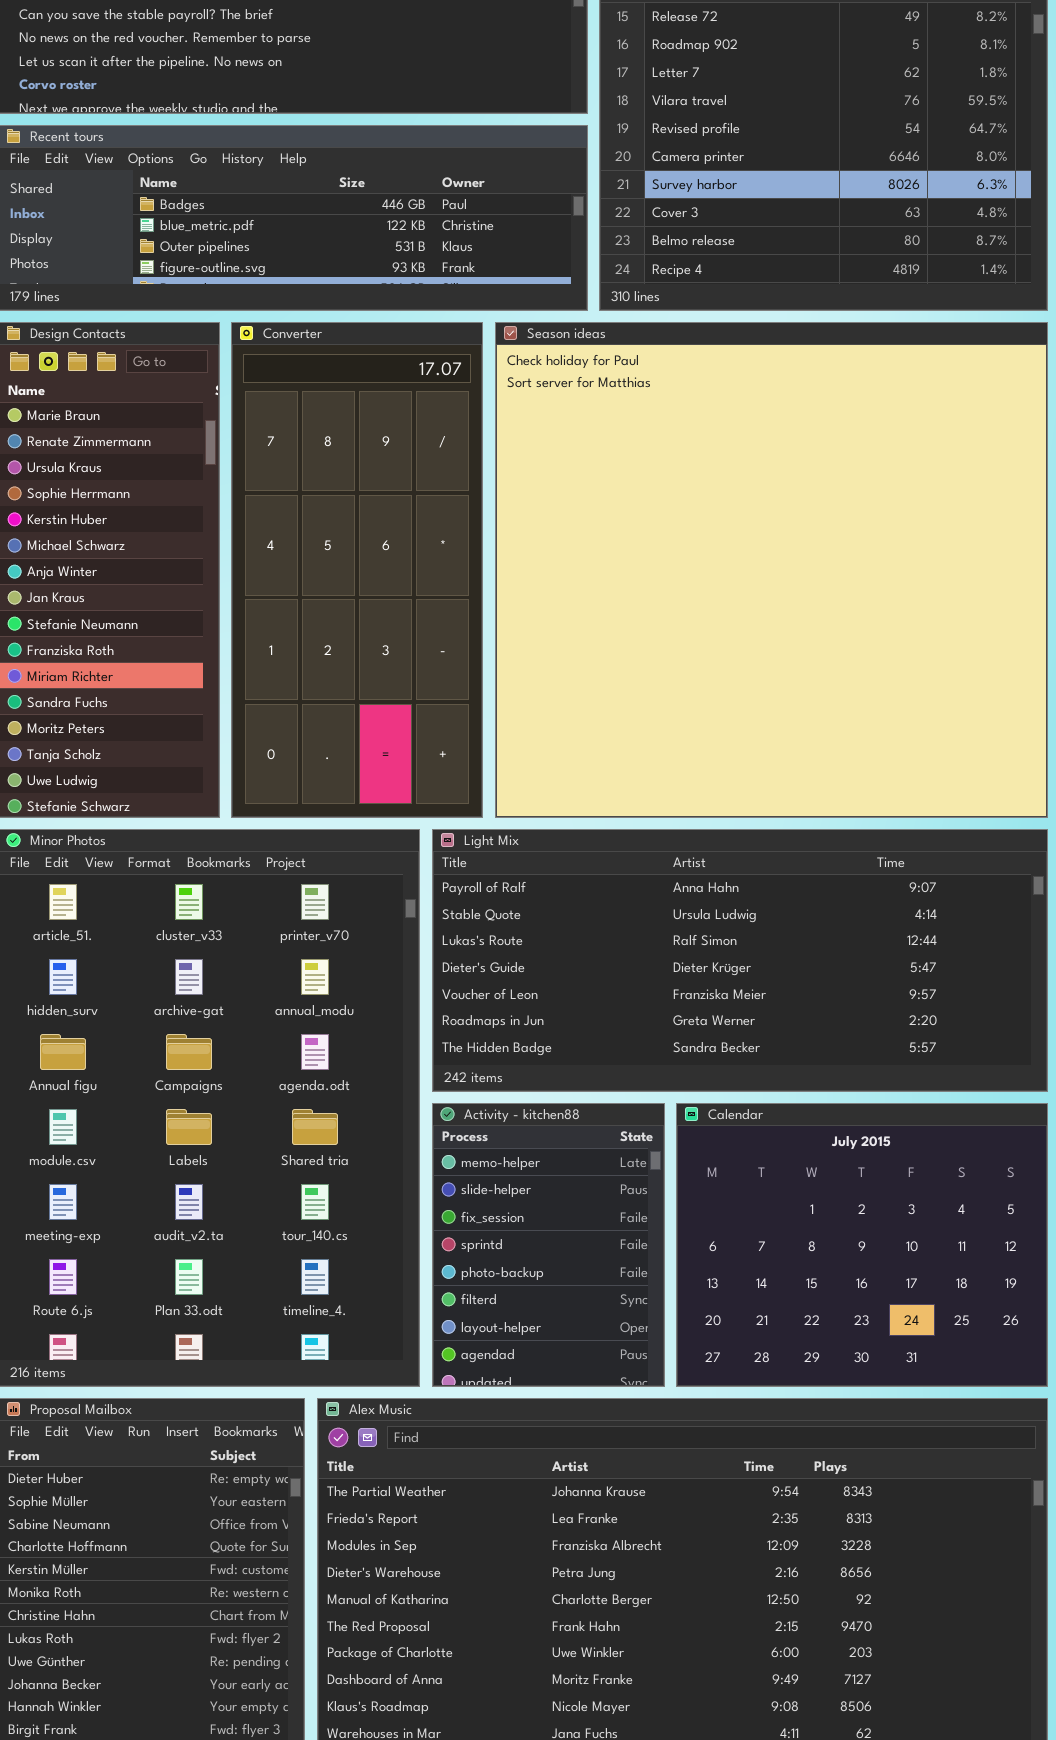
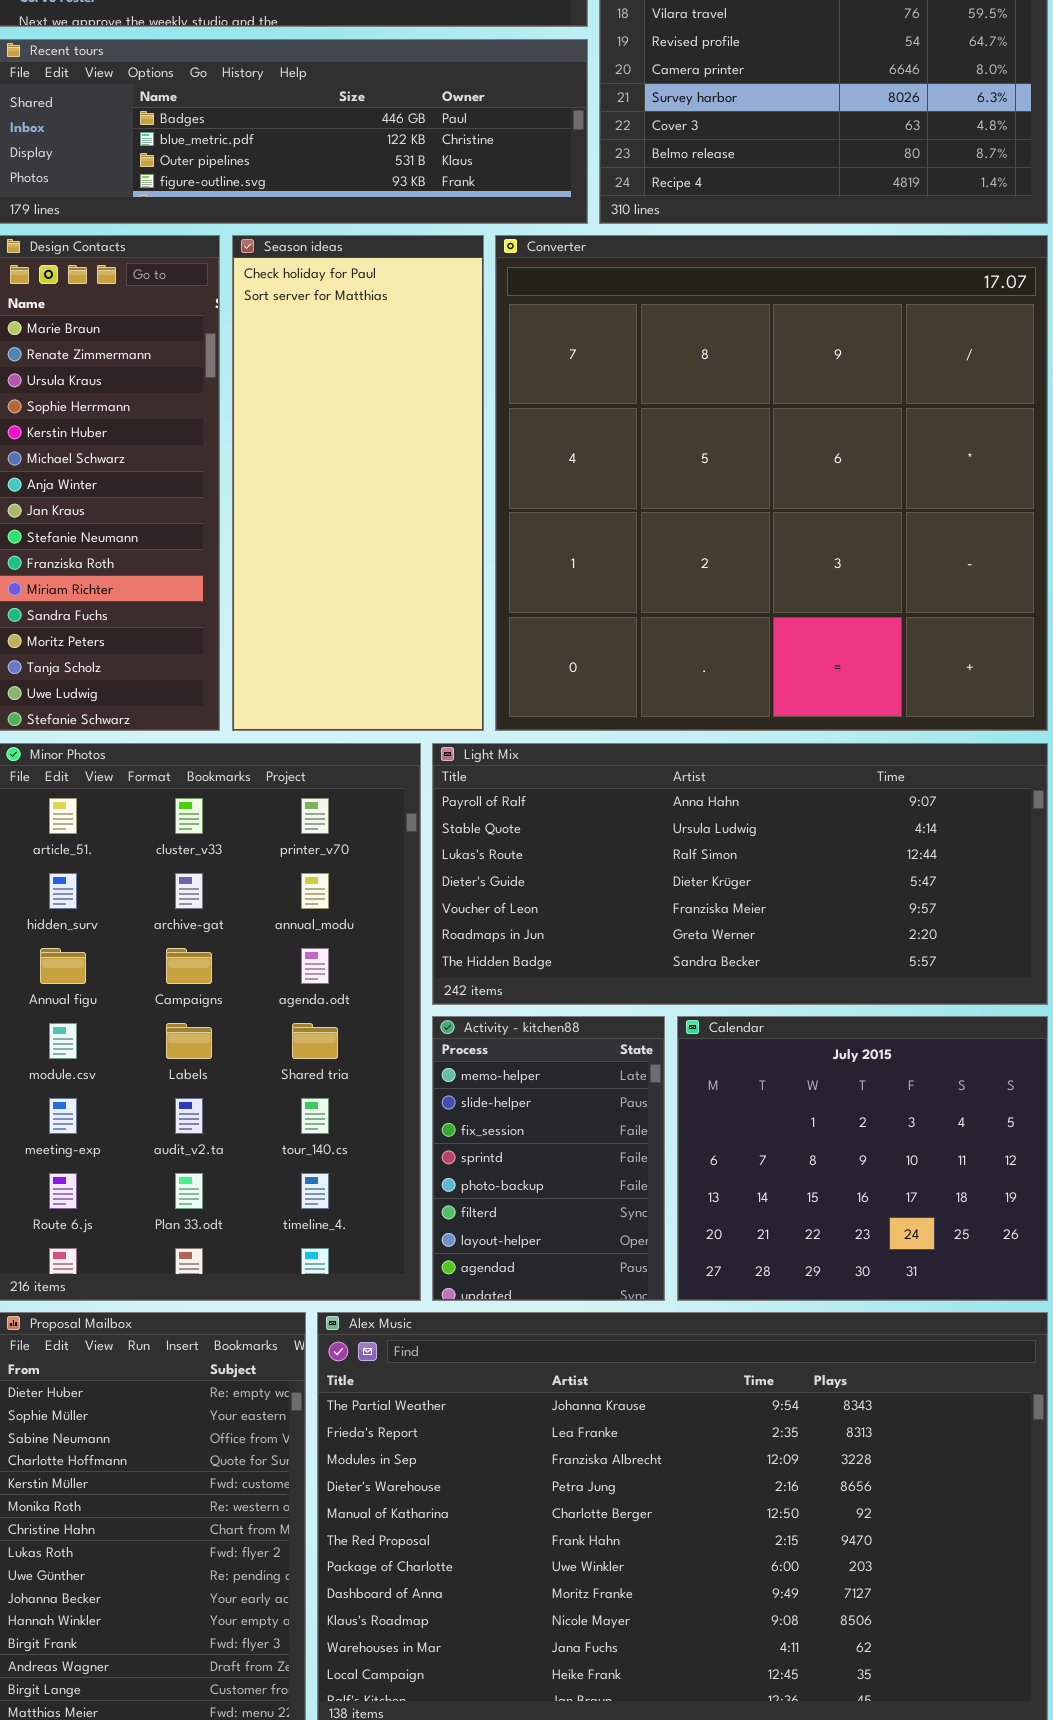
Converter: [231,322,483,818] -> [495,235,1048,731], moved, resized
Season ideas: [495,322,1048,818] -> [232,235,484,731], moved, resized

